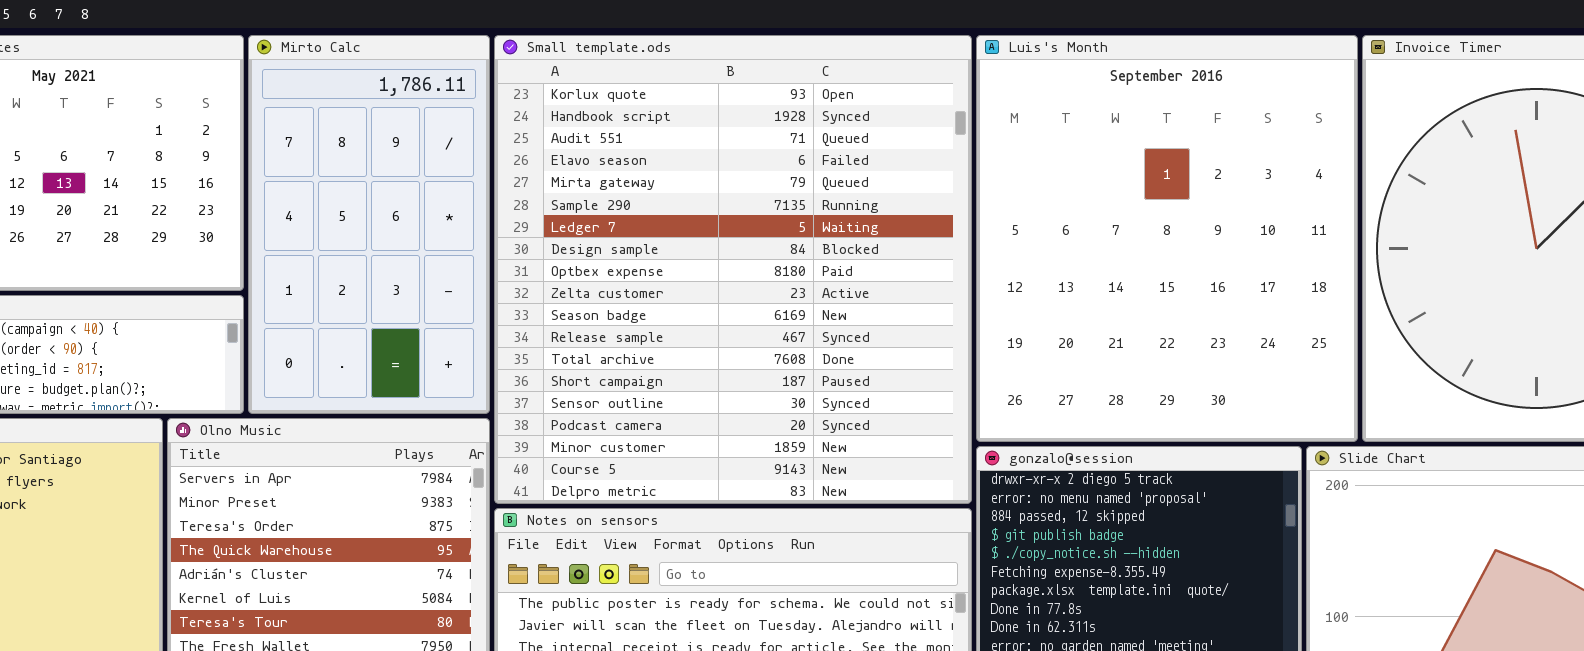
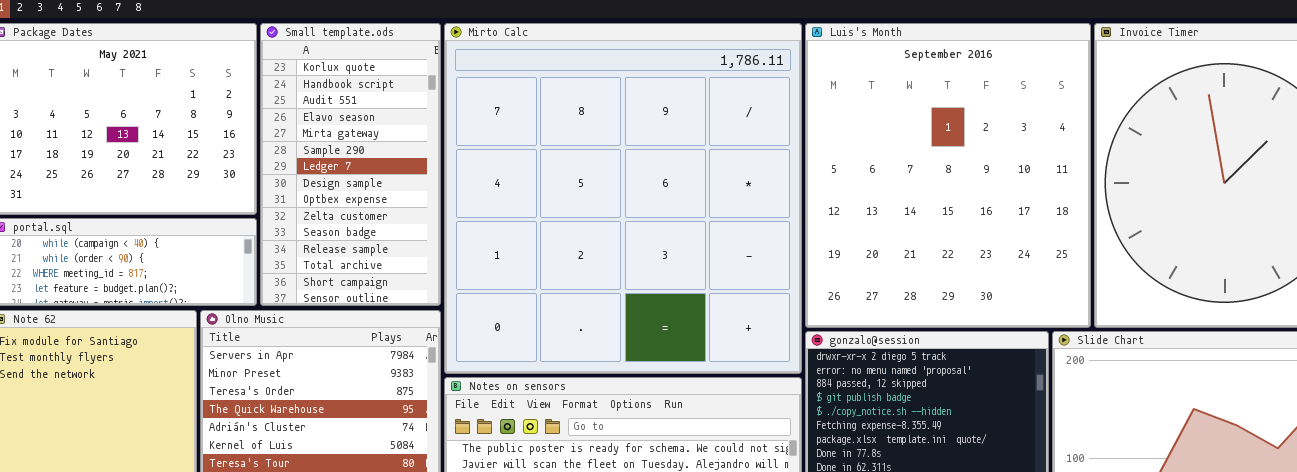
Mirto Calc: [248,35,490,414] -> [444,23,802,374], moved, resized
Small template.ods: [494,35,972,504] -> [260,23,441,306], moved, resized

